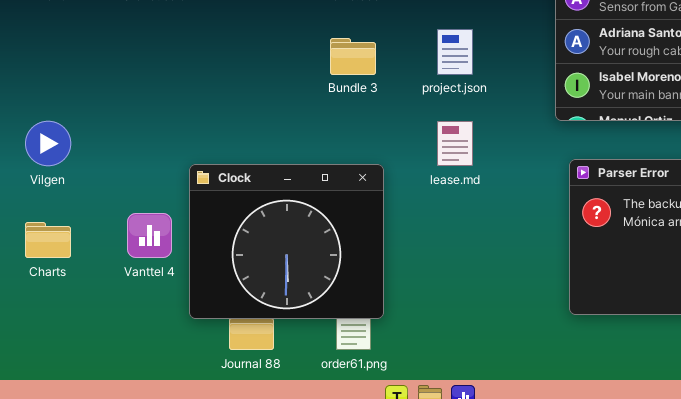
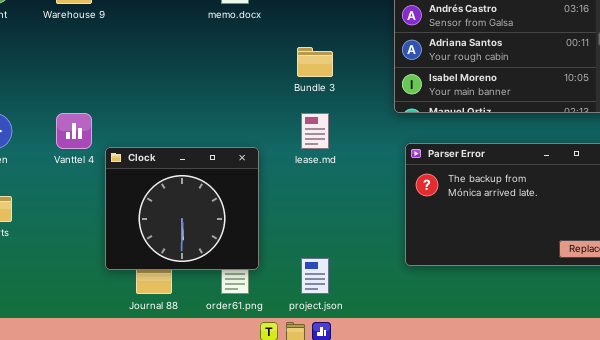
project.json: [437,29,473,75] -> [301,258,329,294], moved
Bundle 3: [330,38,376,75] -> [297,47,333,77], moved
Vanttel 4: [127,213,172,258] -> [56,113,92,149], moved

